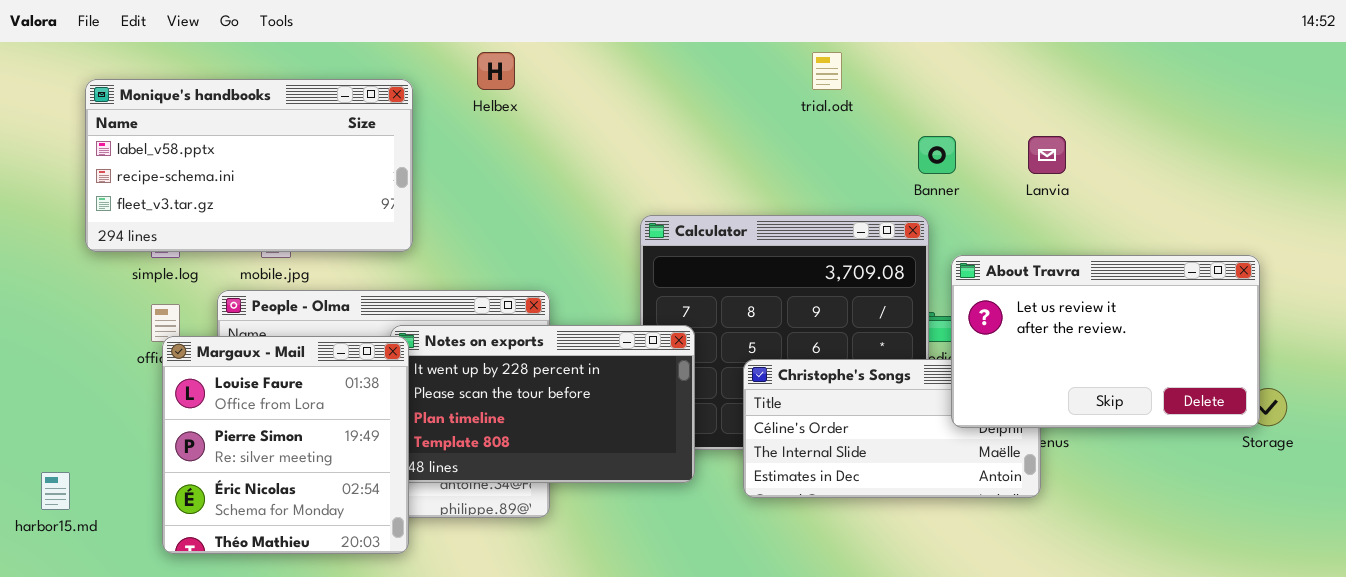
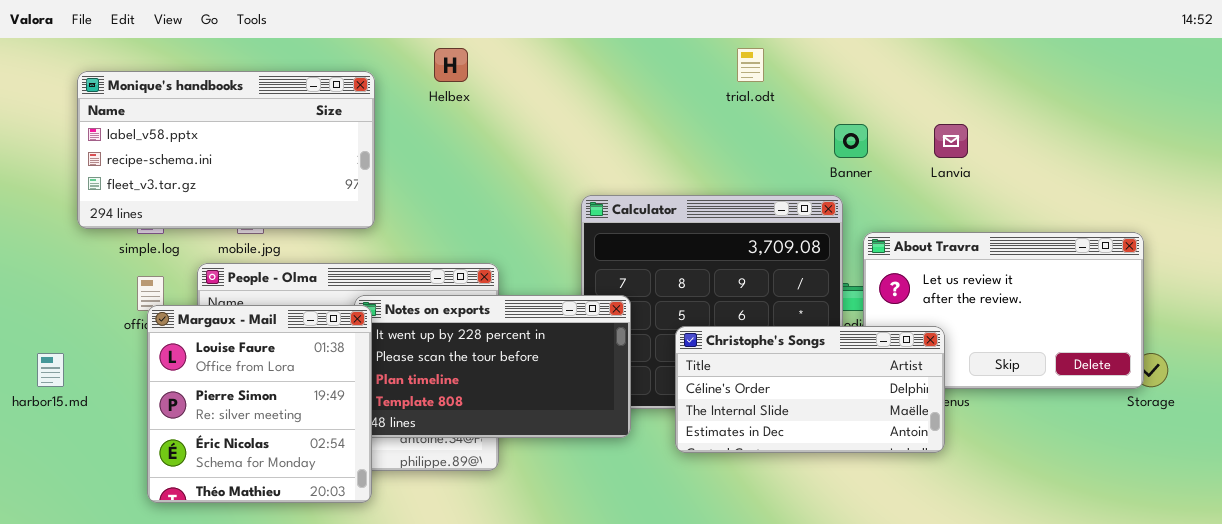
Christophe's Songs: [743,359,1041,498] -> [675,326,945,453], raised
harbor15.md: [41,472,70,510] -> [37,353,64,387], moved

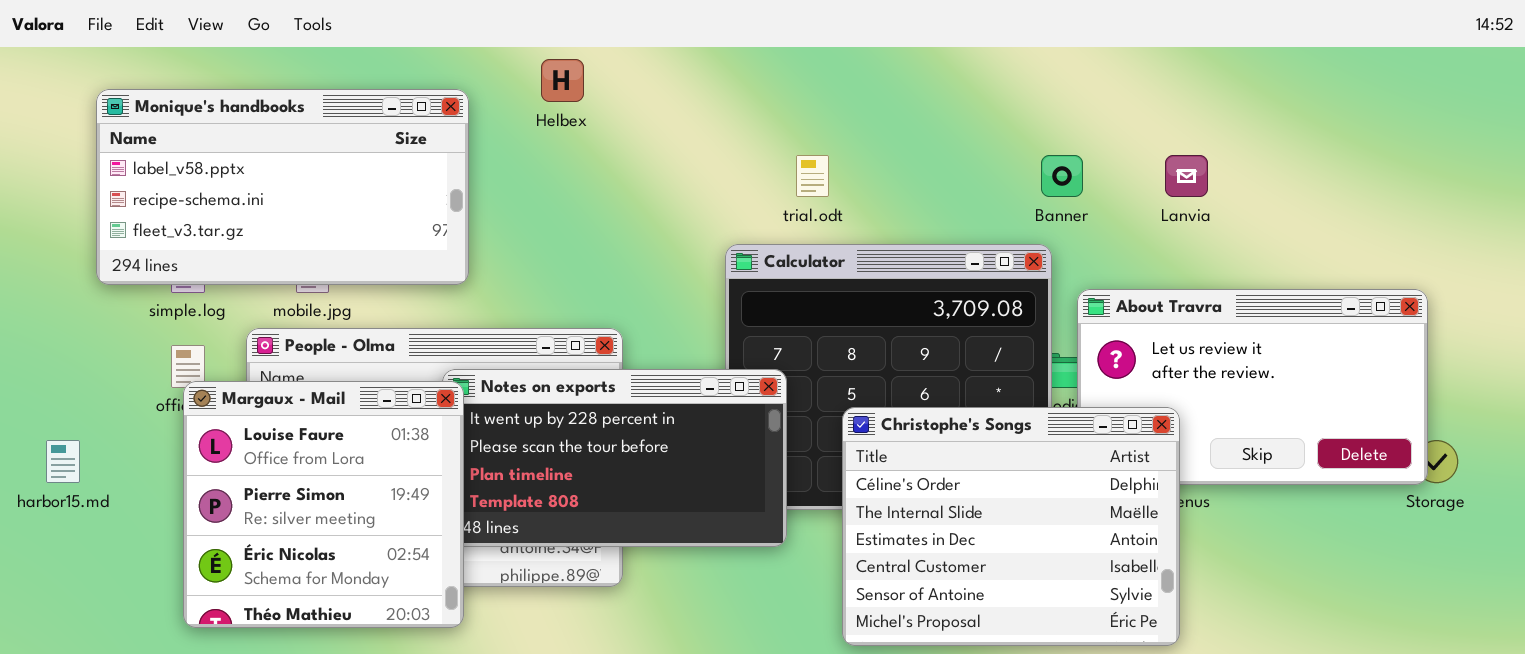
trial.odt: [737,48,764,82] -> [796,155,829,197], moved
Christophe's Songs: [675,326,945,453] -> [842,407,1180,646], resized

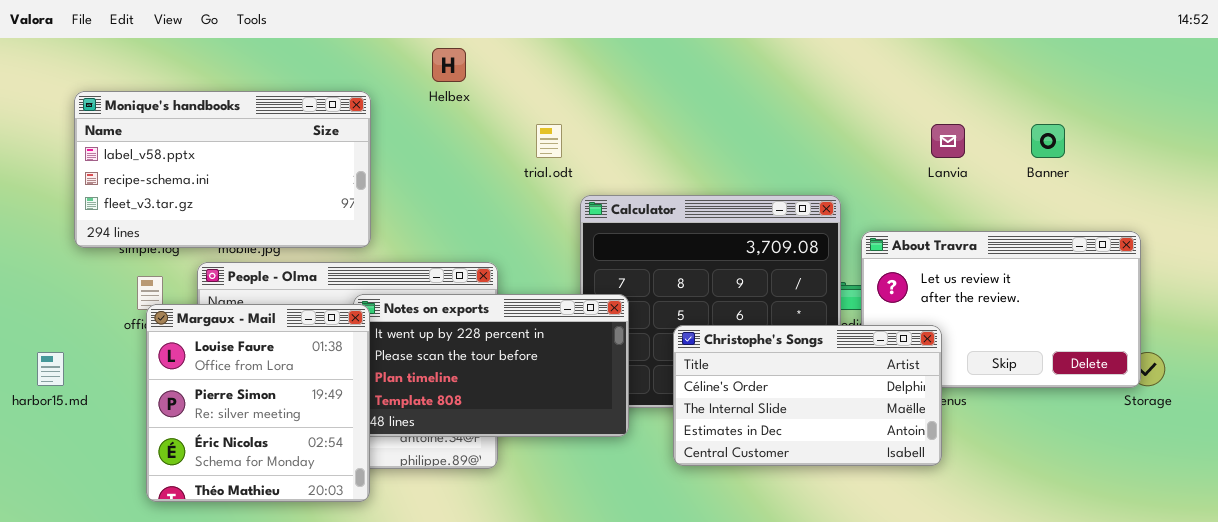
Monique's handbooks: [96,89,469,285] -> [74,91,371,248], moved
trial.odt: [796,155,829,197] -> [536,124,562,158], moved
Banner: [1041,155,1083,197] -> [1031,124,1065,158], moved
Christophe's Songs: [842,407,1180,646] -> [673,325,942,466], resized

